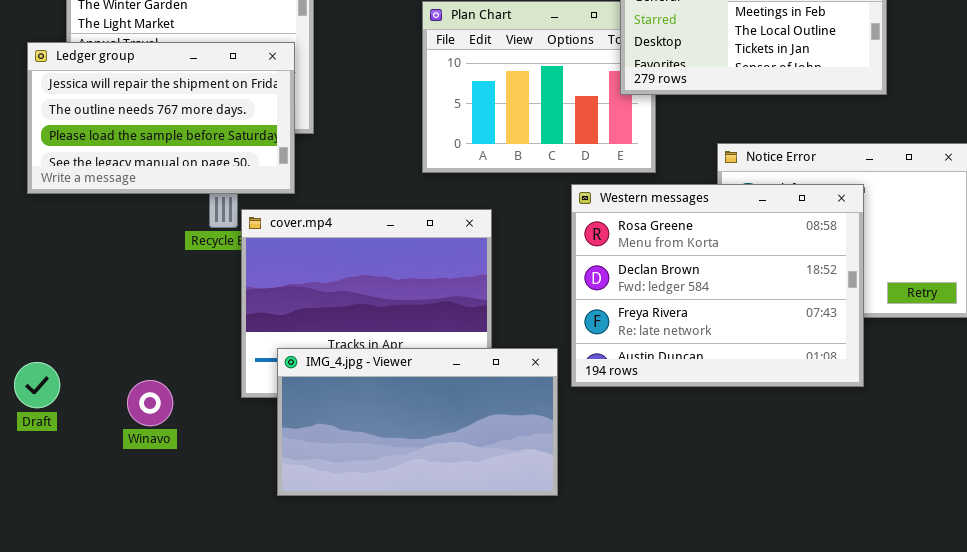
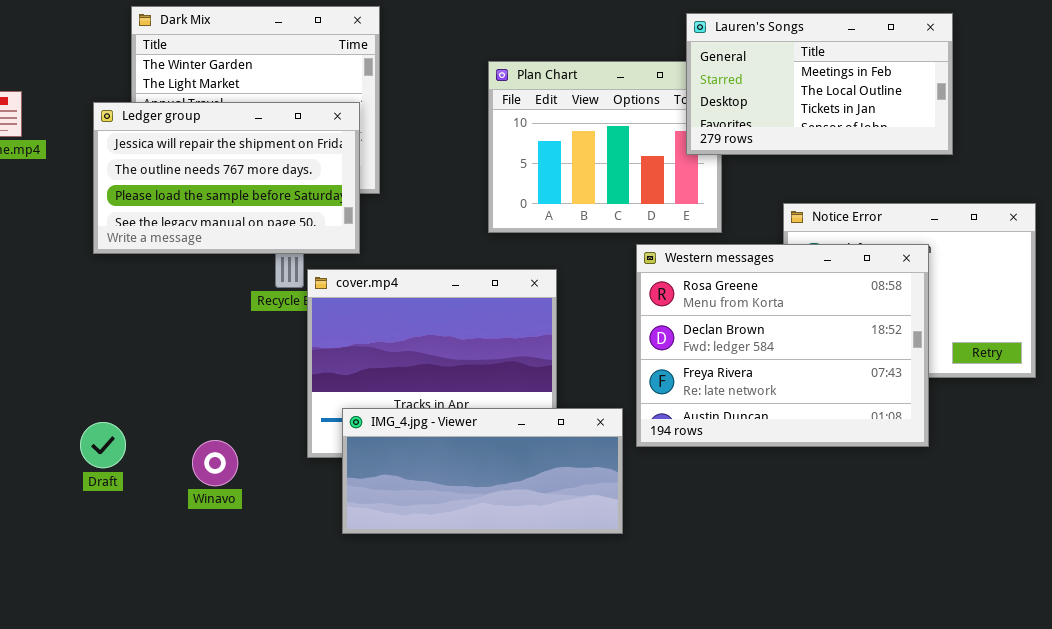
IMG_4.jpg - Viewer: [277,348,558,496] -> [342,408,623,534], resized

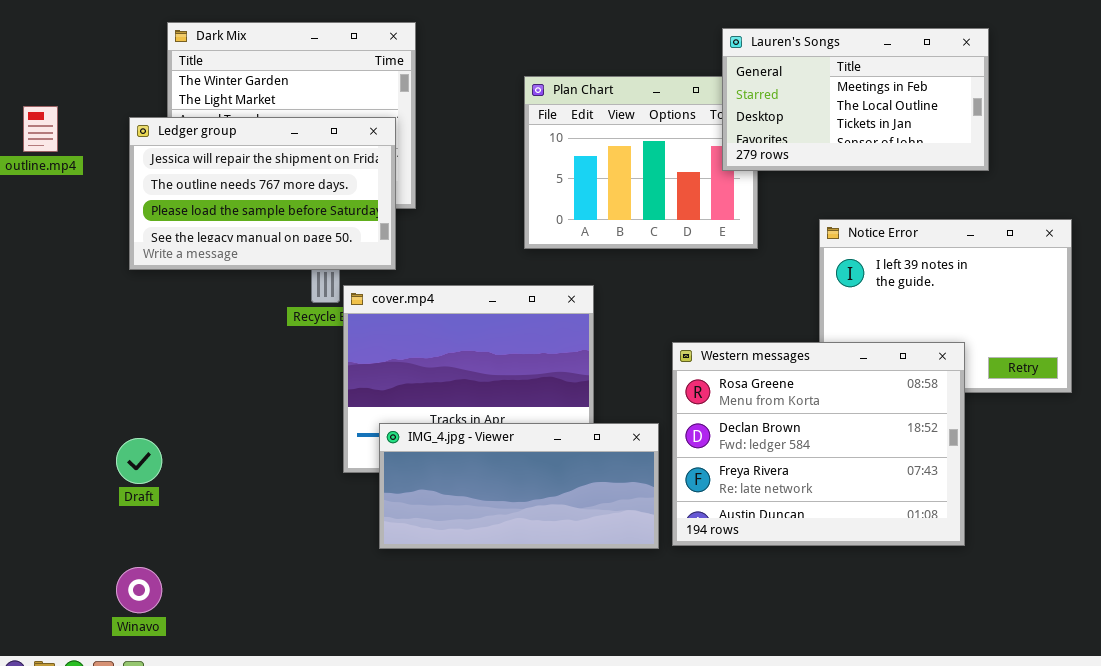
Western messages: [636,244,929,447] -> [672,342,965,546], moved
Winavo: [192,440,238,486] -> [116,567,162,613], moved

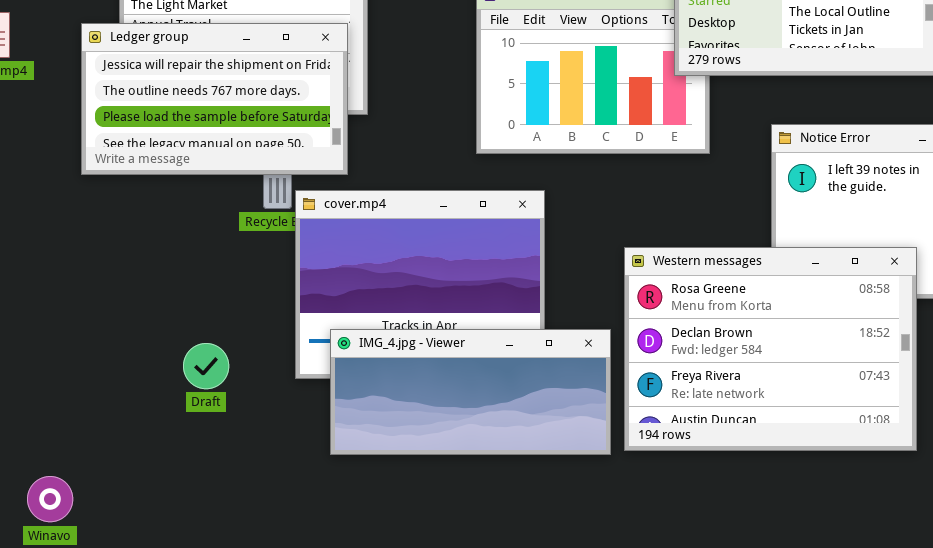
Draft: [116,438,162,484] -> [183,343,229,389], moved
Winavo: [116,567,162,613] -> [27,476,73,522], moved

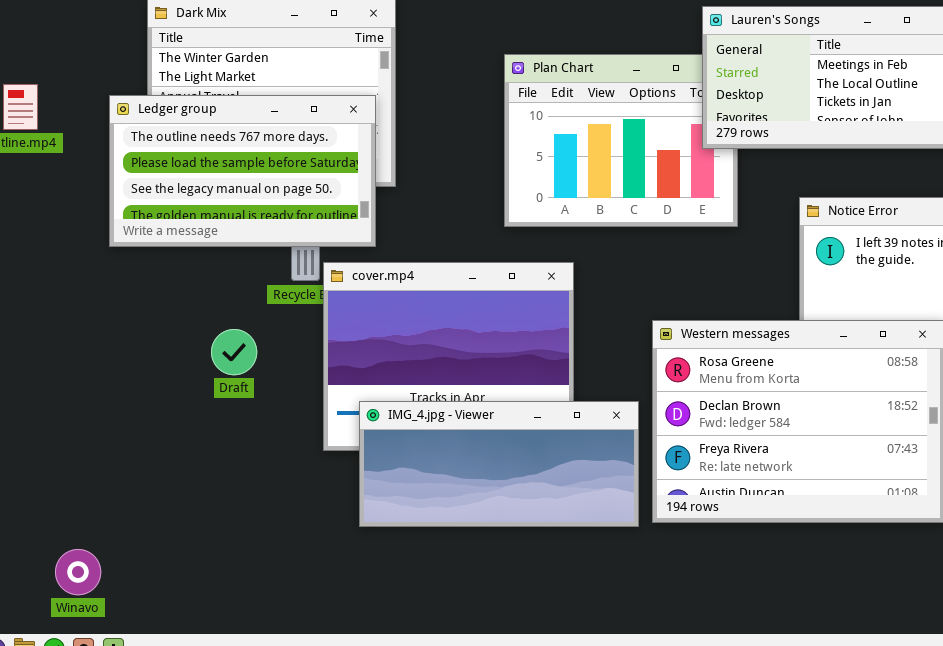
Ledger group: [81,23,348,175] -> [109,95,376,247], scrolled down 1 row
Draft: [183,343,229,389] -> [211,329,257,375], moved

